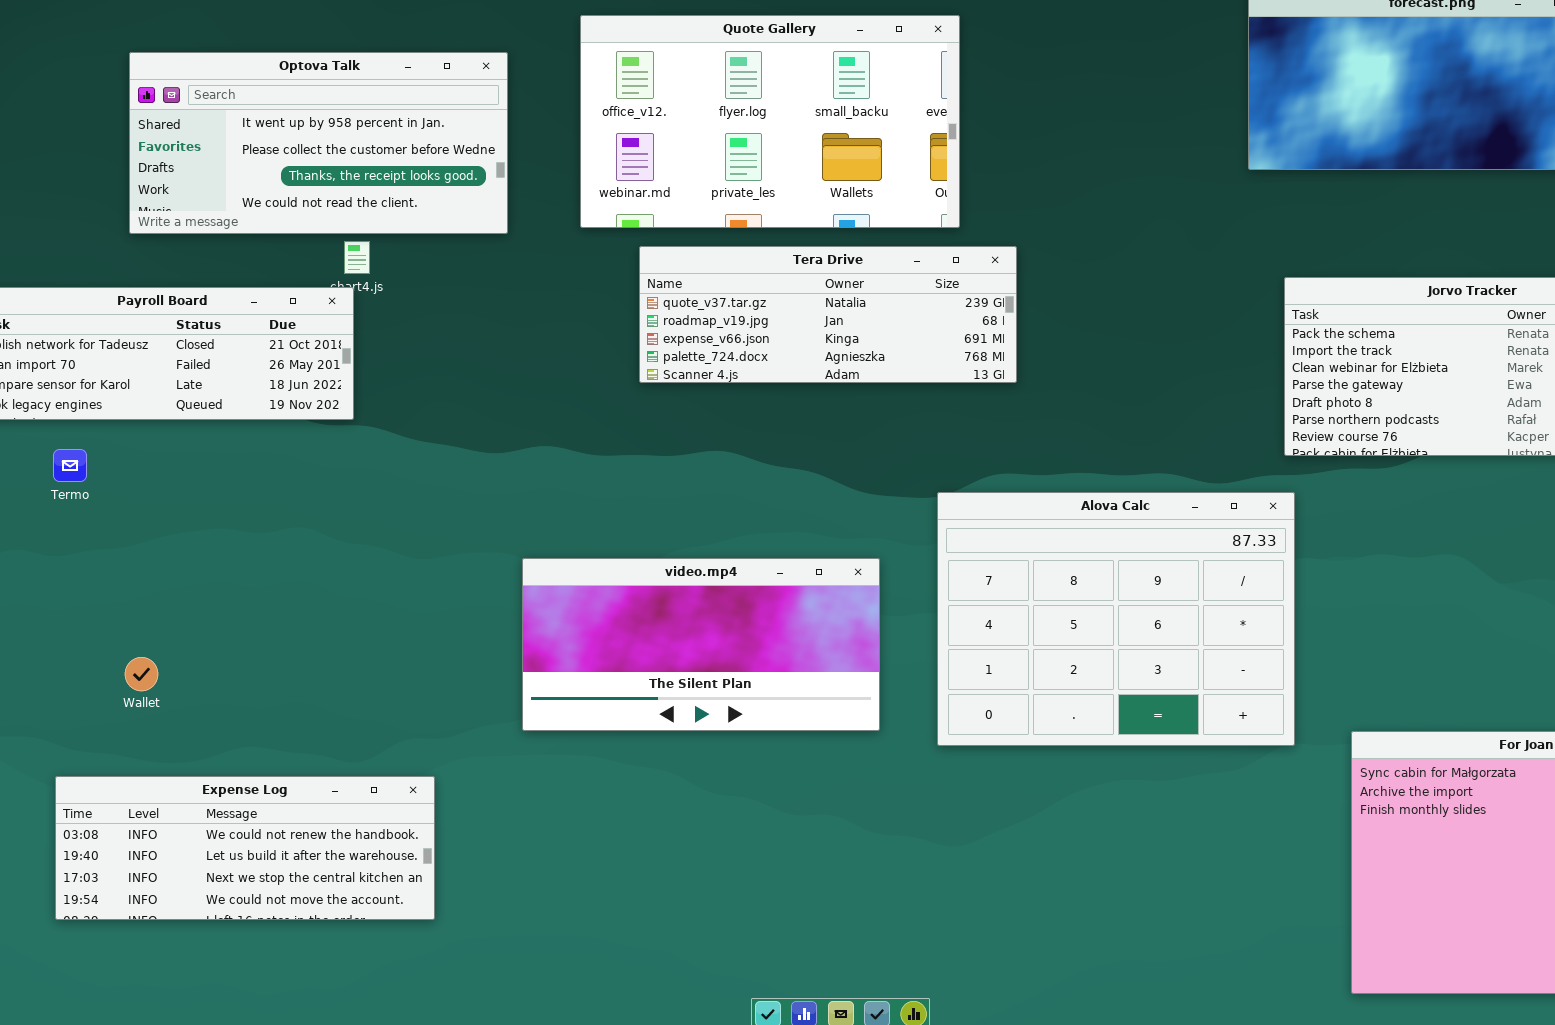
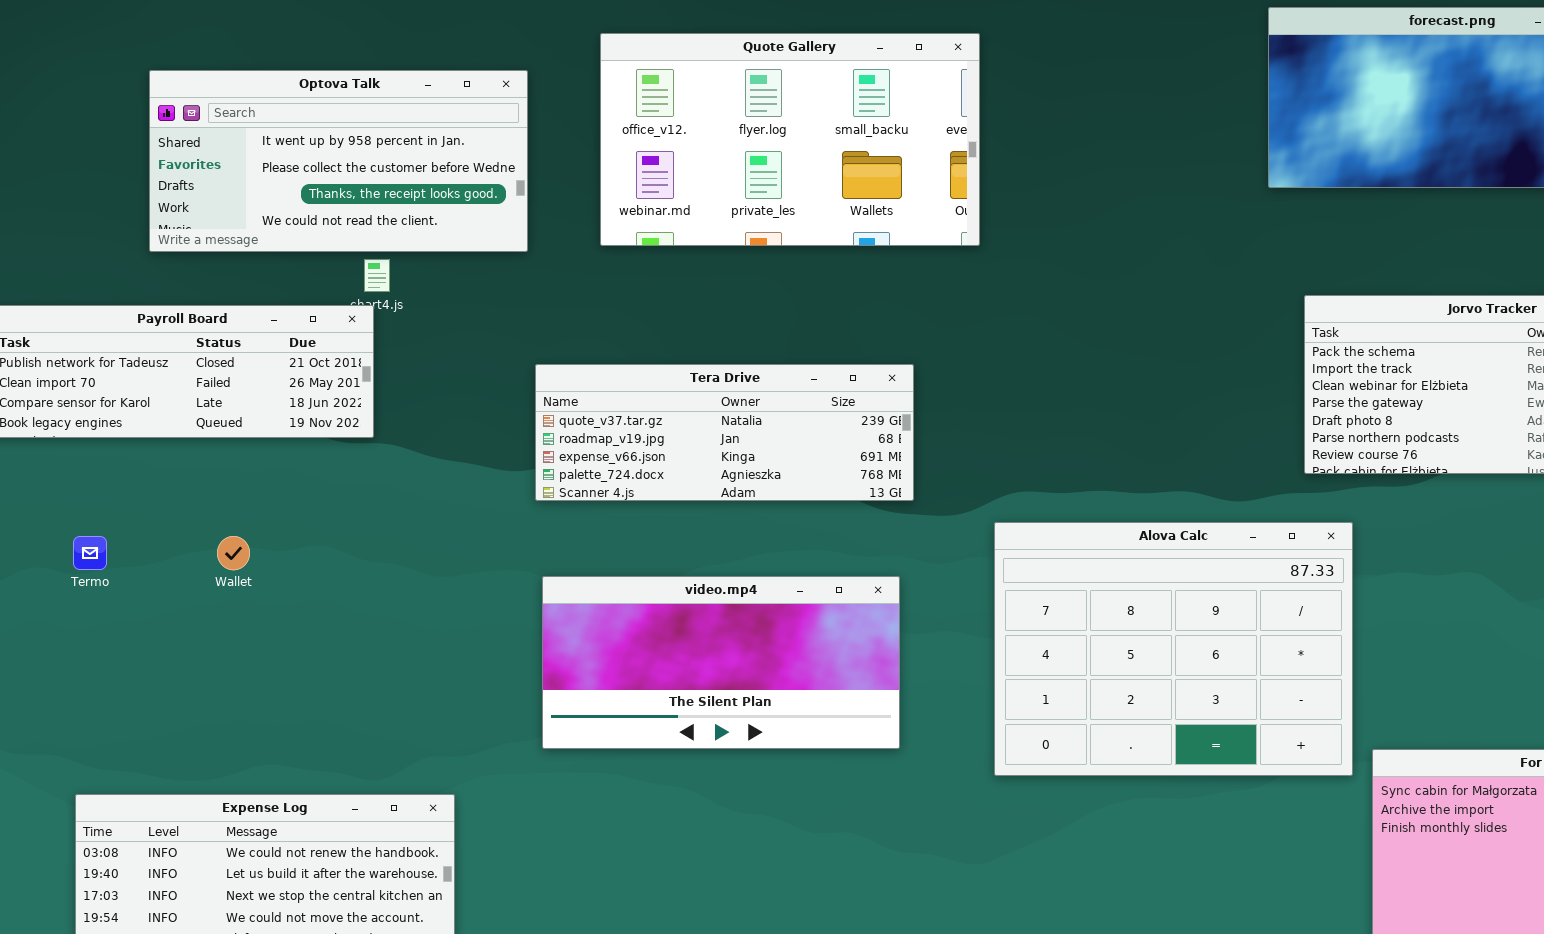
Tera Drive: [639,246,1017,383] -> [535,364,914,501], moved
Termo: [53,449,87,482] -> [73,536,107,570], moved
Alova Calc: [937,492,1295,746] -> [994,522,1353,776], moved
Wallet: [125,657,158,691] -> [217,536,250,570], moved

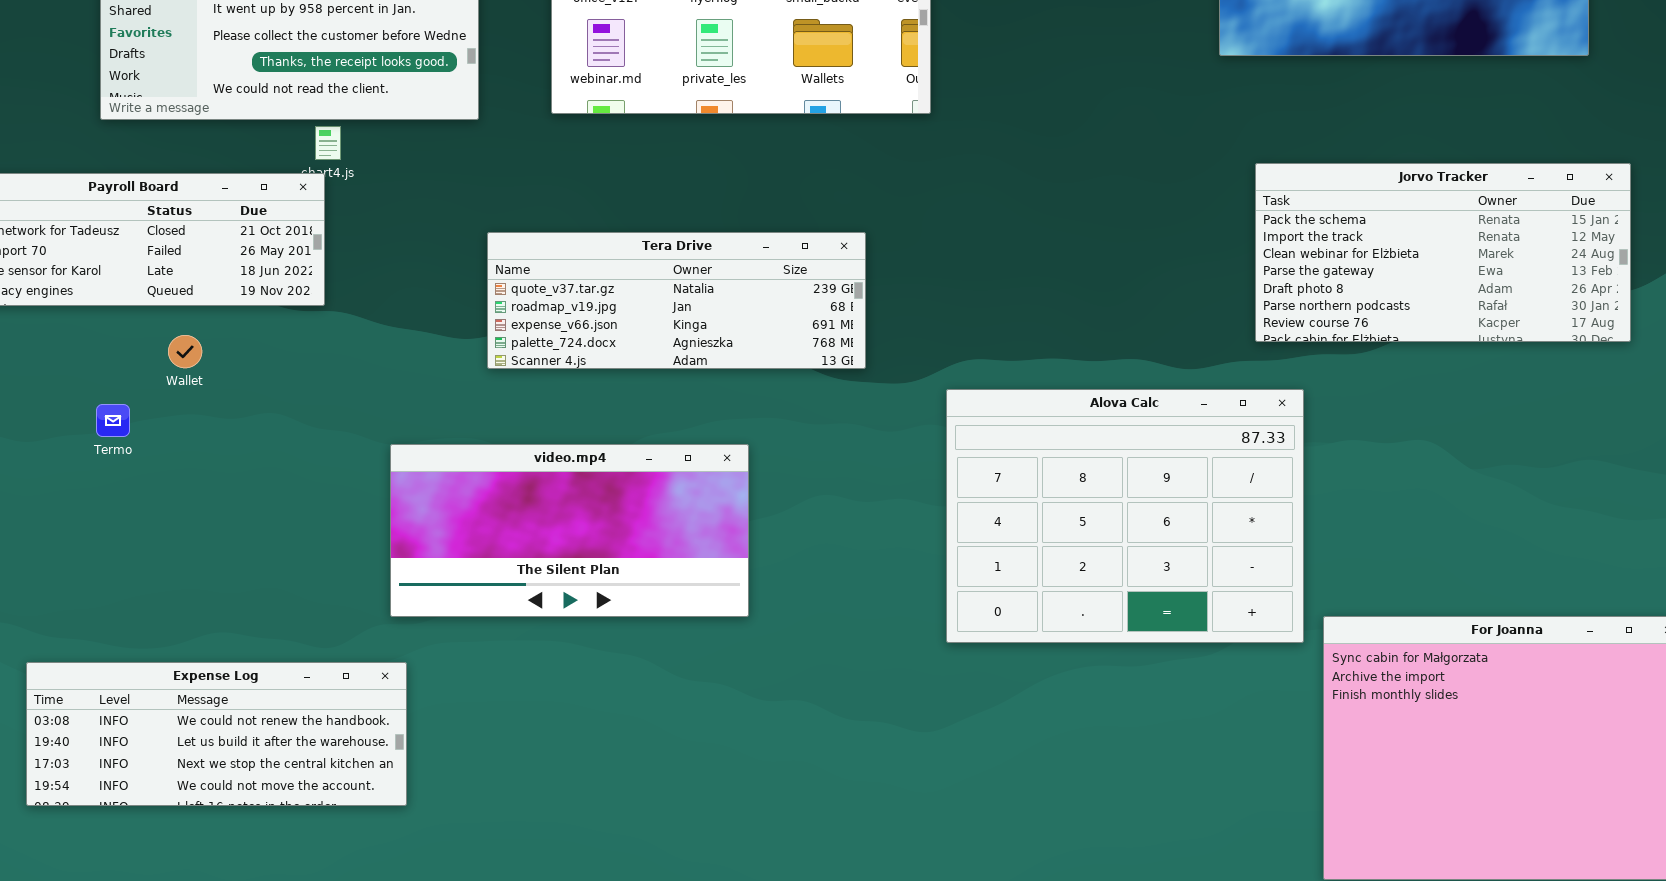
Termo: [73,536,107,570] -> [96,404,130,437], moved
Wallet: [217,536,250,570] -> [168,335,202,368], moved
video.mp4: [542,576,900,749] -> [390,444,749,617], moved

